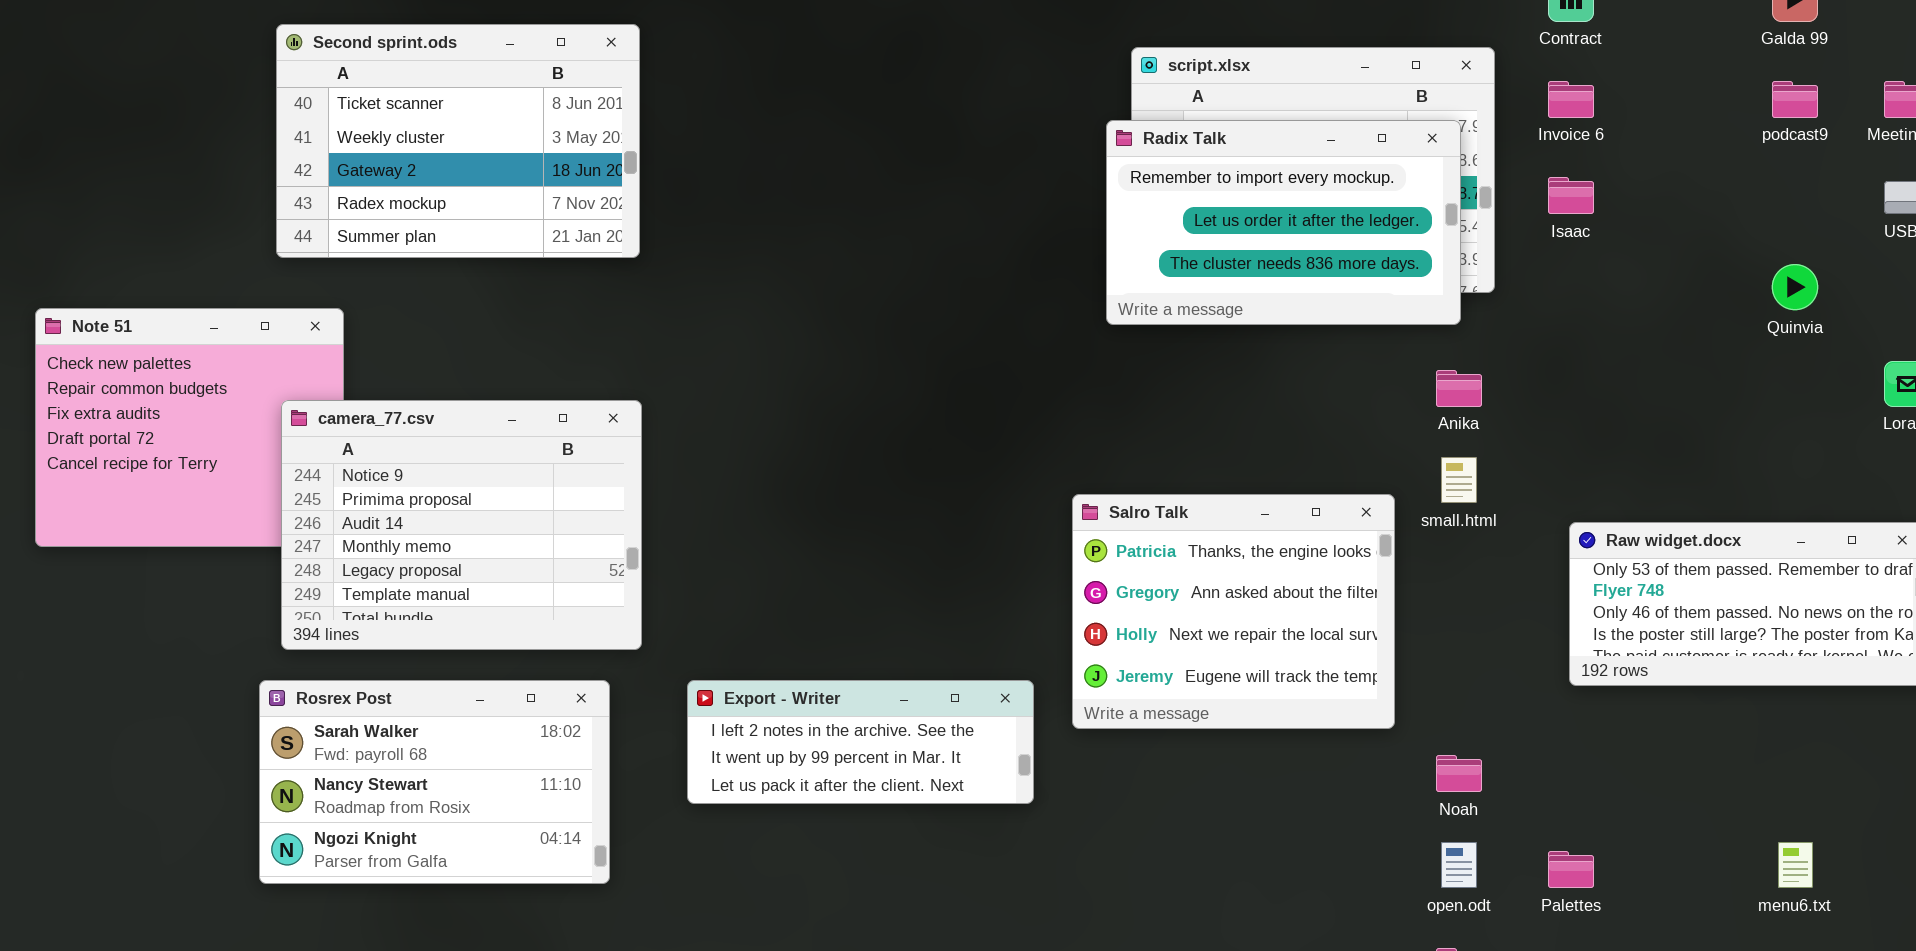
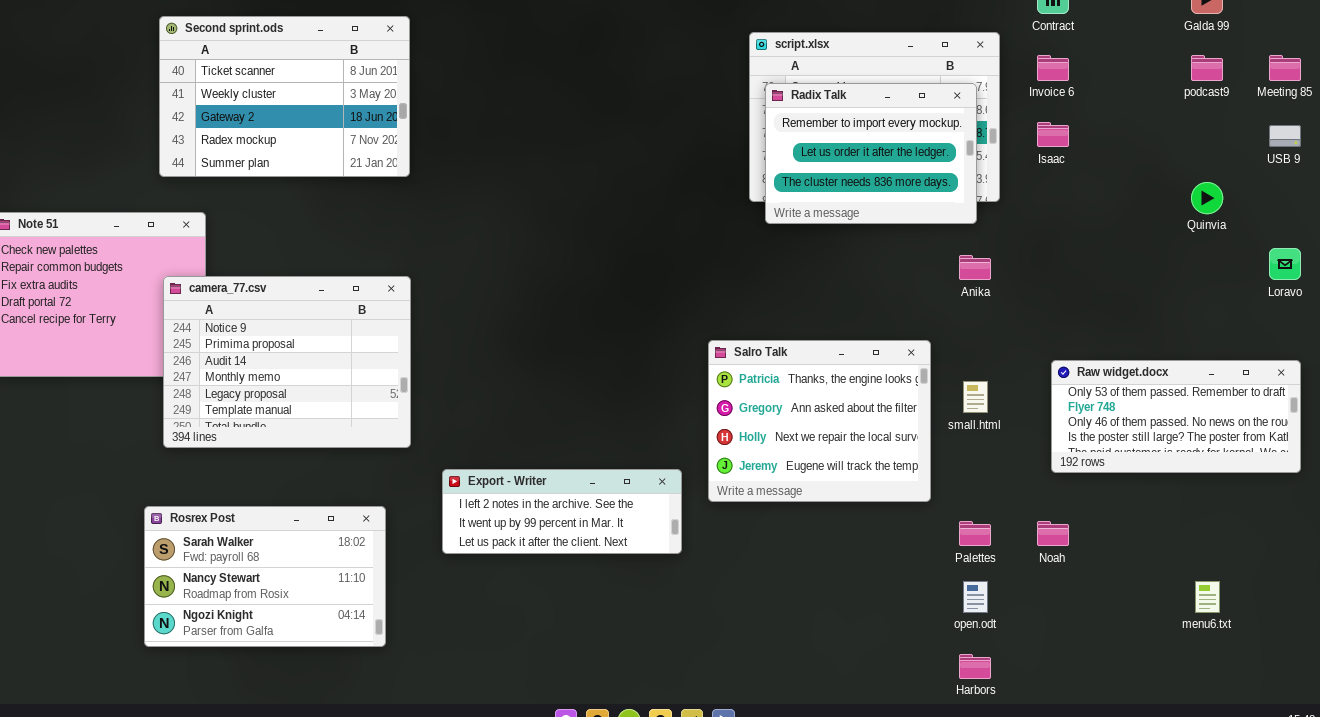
Radix Talk: [1106,120,1461,325] -> [765,83,977,224], resized
small.html: [1441,457,1477,503] -> [963,381,988,413], moved
Rosrex Post: [259,680,610,884] -> [144,506,386,647], moved
Noah: [1436,755,1482,792] -> [1037,521,1069,546], moved
Palettes: [1548,851,1594,888] -> [959,521,991,546], moved

